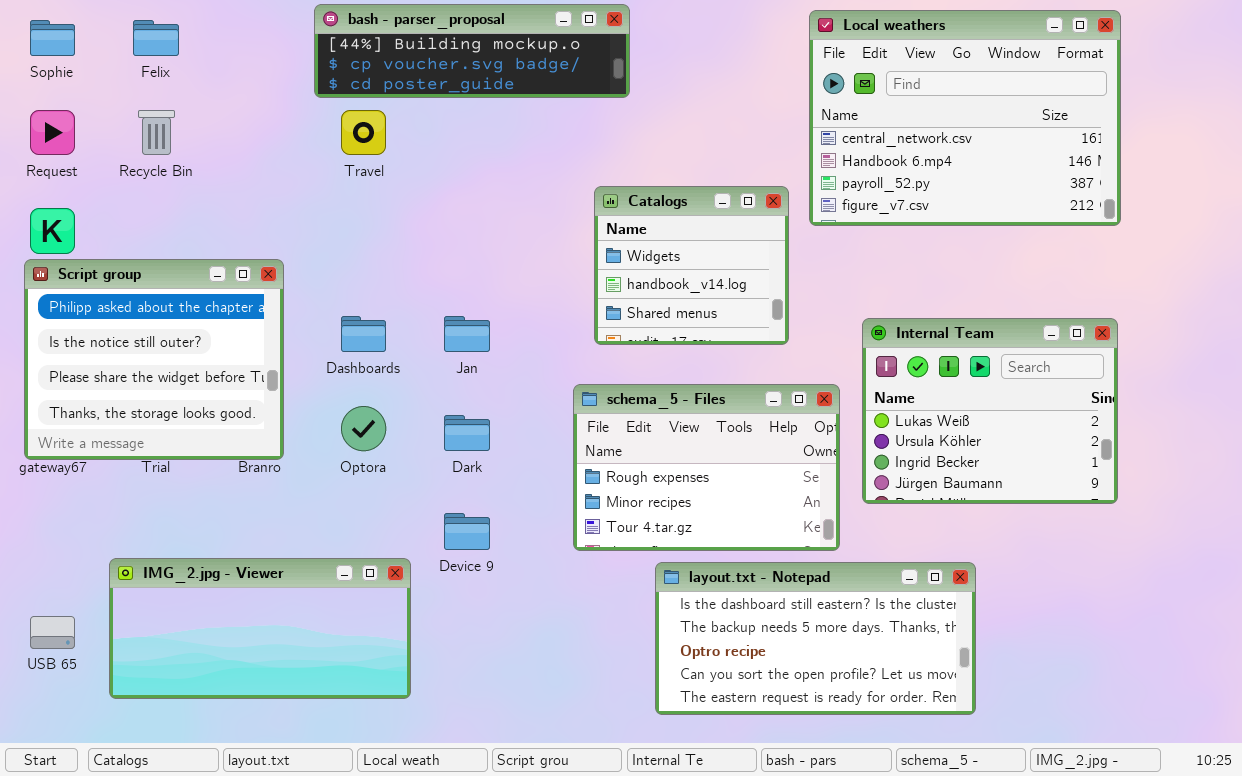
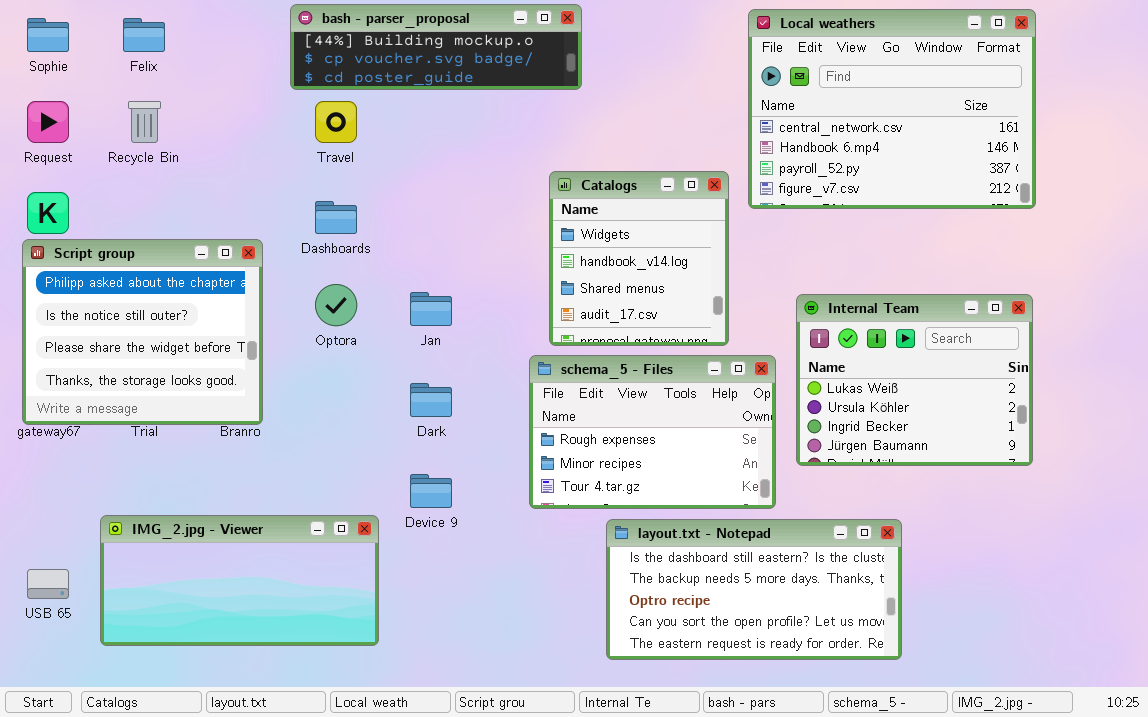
Catalogs: [594,186,789,345] -> [549,171,729,346], resized
Dashboards: [341,316,386,352] -> [315,201,357,234], moved
Optora: [341,406,386,451] -> [315,284,357,326], moved

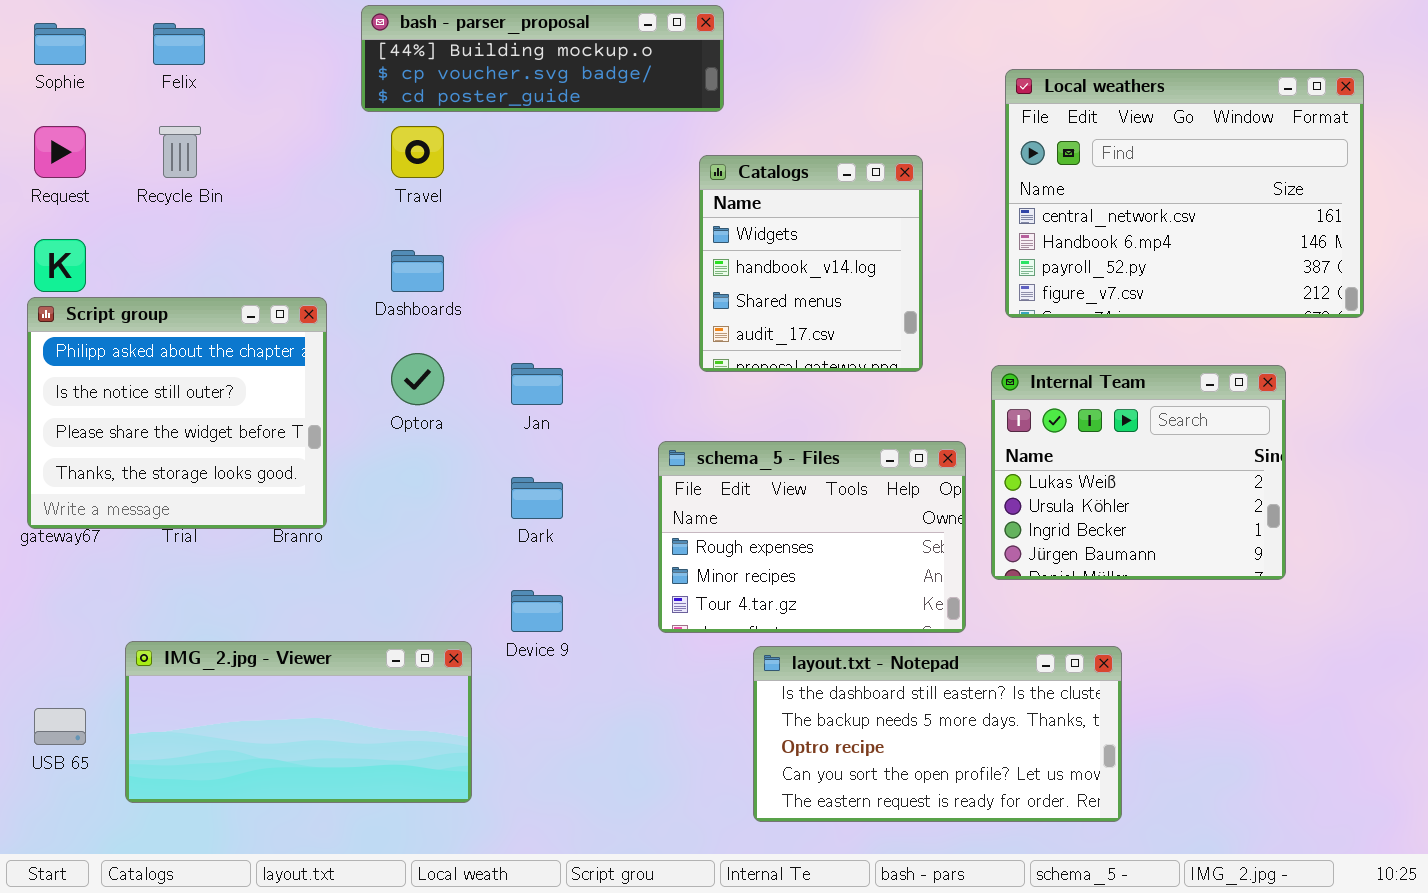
Local weathers: [748,9,1036,209] -> [1005,69,1364,318], moved
Catalogs: [549,171,729,346] -> [699,155,923,372], moved

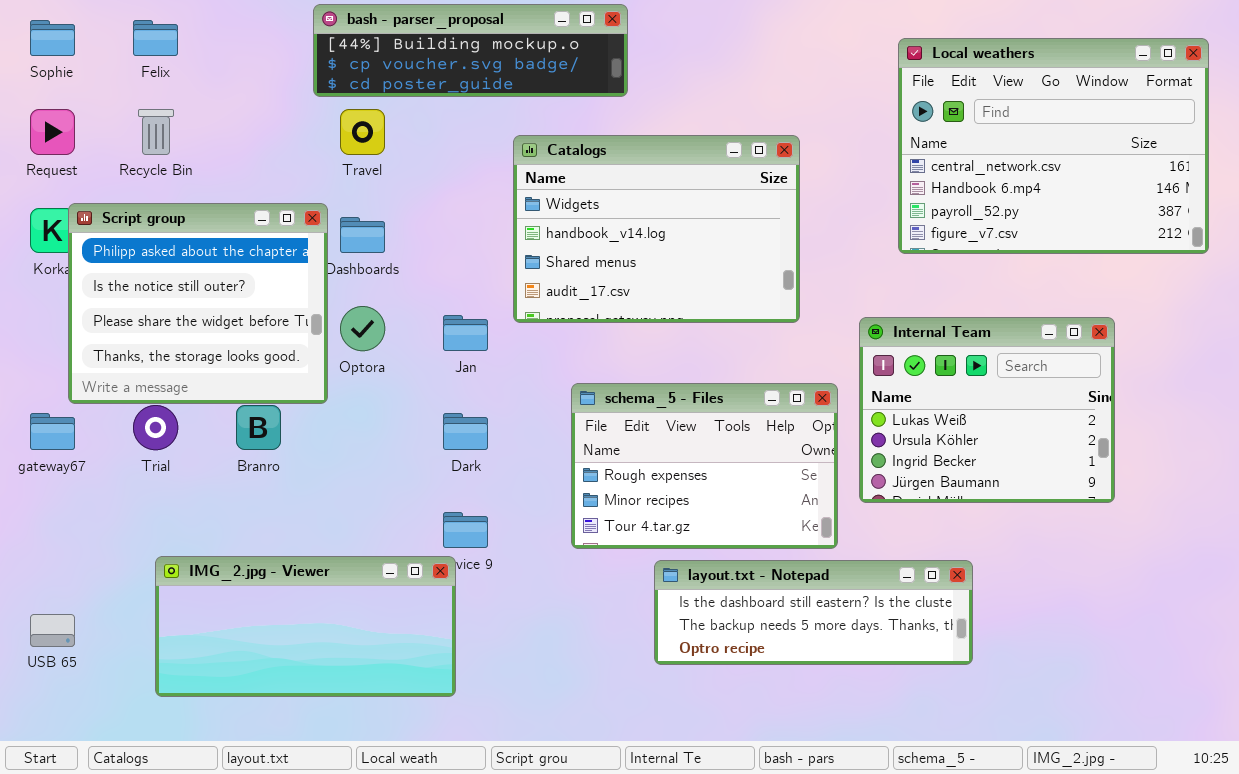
Local weathers: [1005,69,1364,318] -> [898,38,1209,254], moved
Catalogs: [699,155,923,372] -> [513,135,800,323], resized
Script group: [27,297,327,529] -> [68,203,328,404], moved
IMG_2.jpg - Viewer: [125,641,472,803] -> [155,556,456,697], moved
layout.txt - Notepad: [753,646,1122,822] -> [654,560,973,665], resized

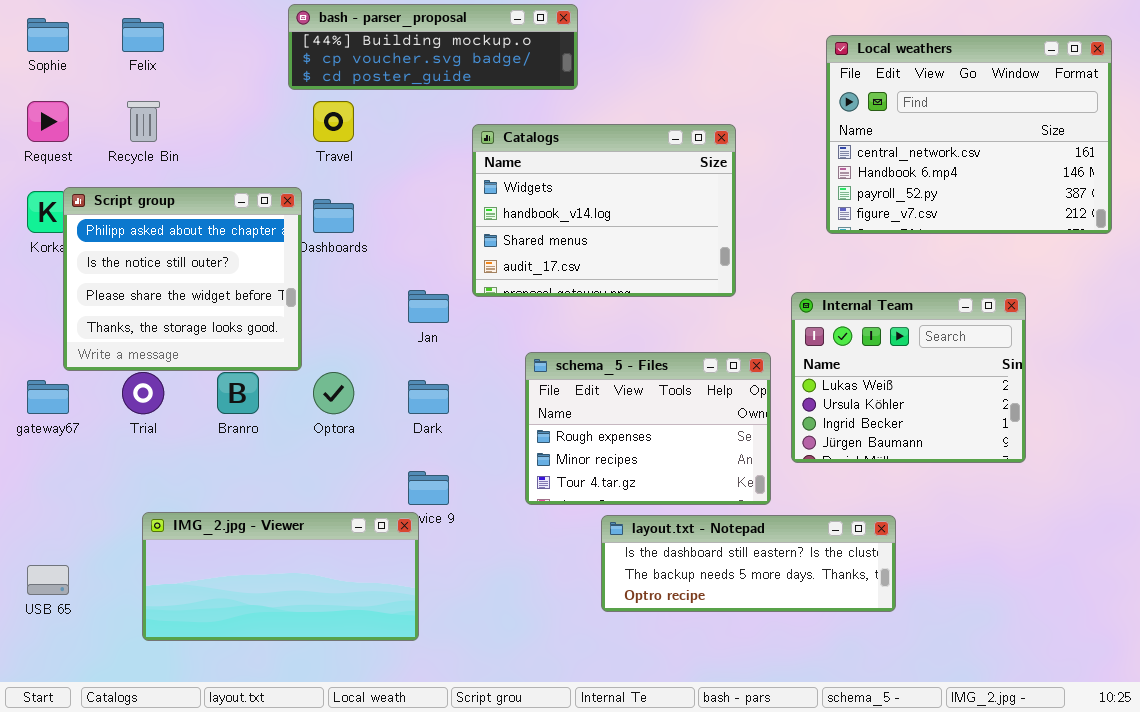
Optora: [340,306,385,351] -> [313,372,354,414], moved

